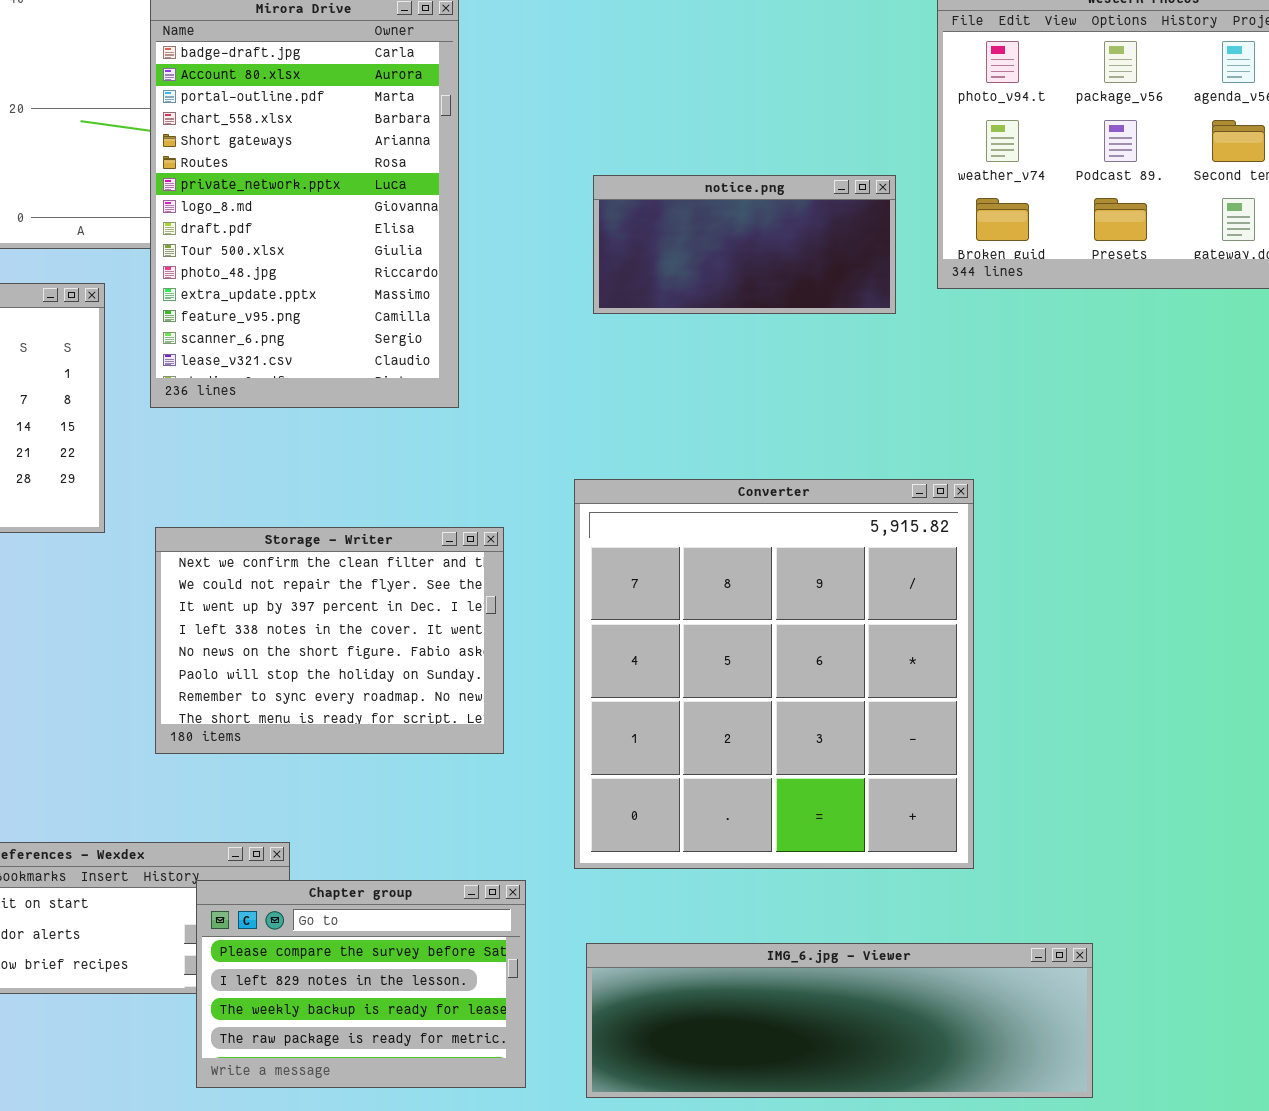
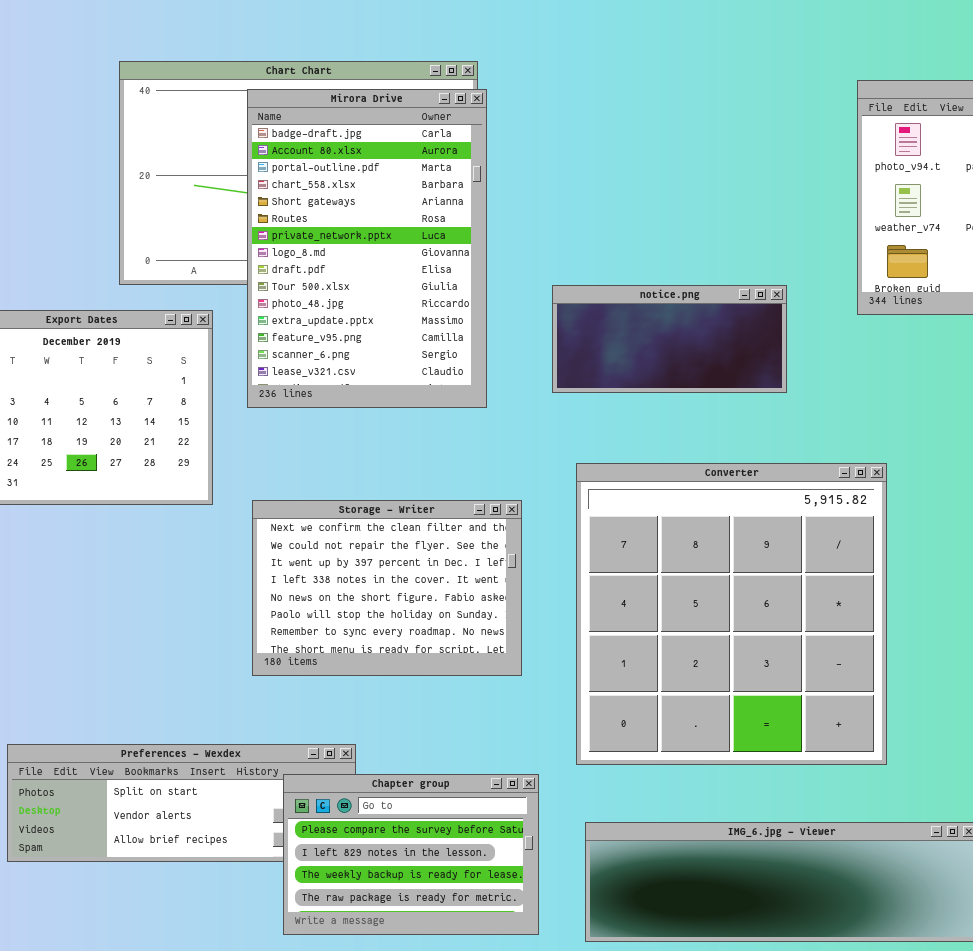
notice.png: [593,175,896,314] -> [552,285,787,393], moved

